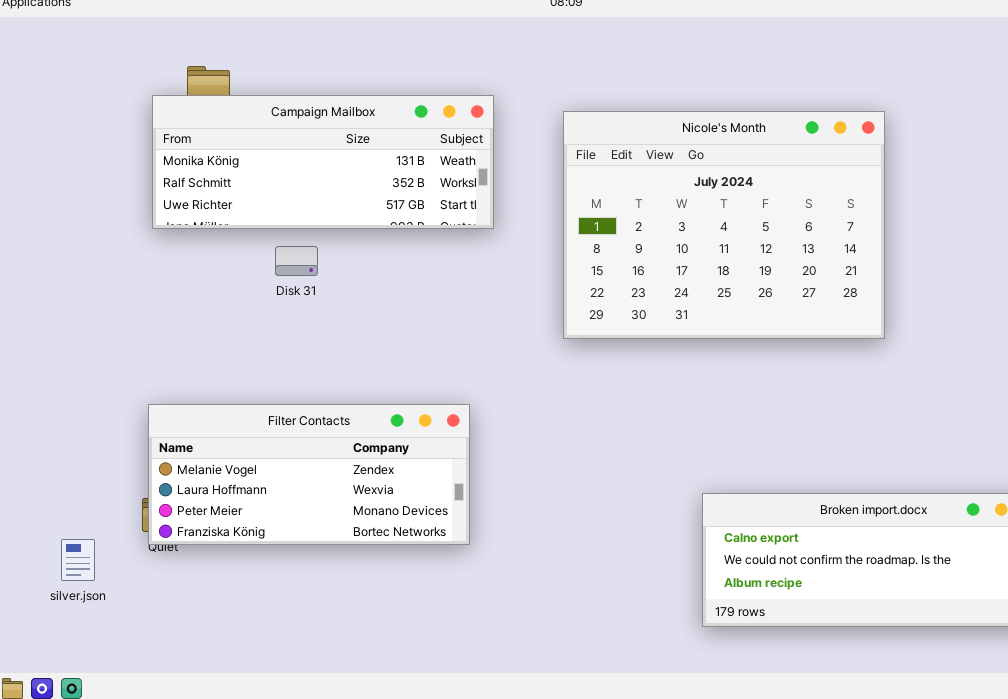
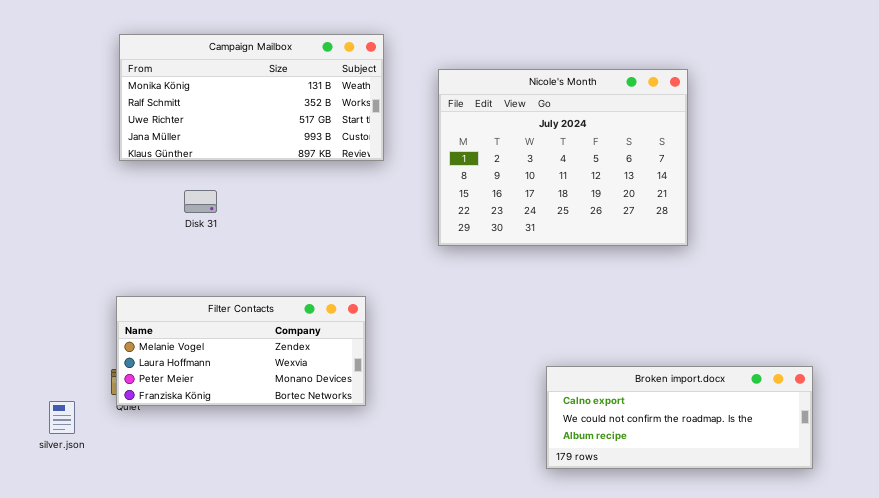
Campaign Mailbox: [152,95,494,229] -> [119,34,384,161], resized
Disk 31: [275,246,318,276] -> [184,190,217,213], moved

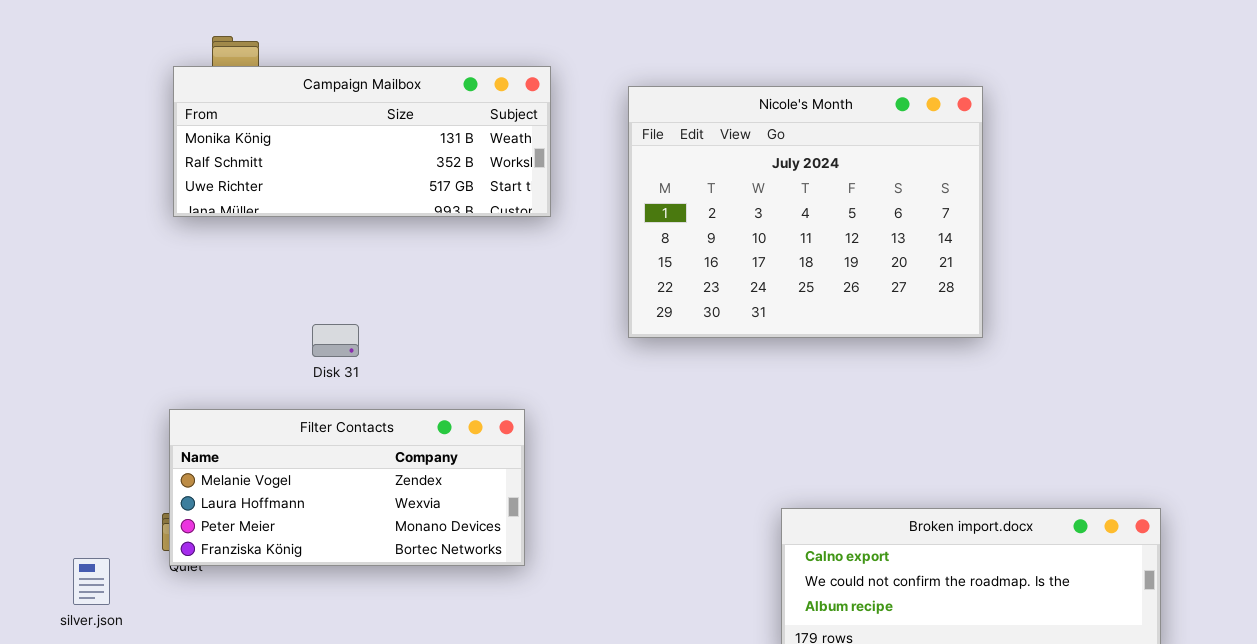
Campaign Mailbox: [119,34,384,161] -> [173,66,551,217], resized
Disk 31: [184,190,217,213] -> [312,324,359,357], moved

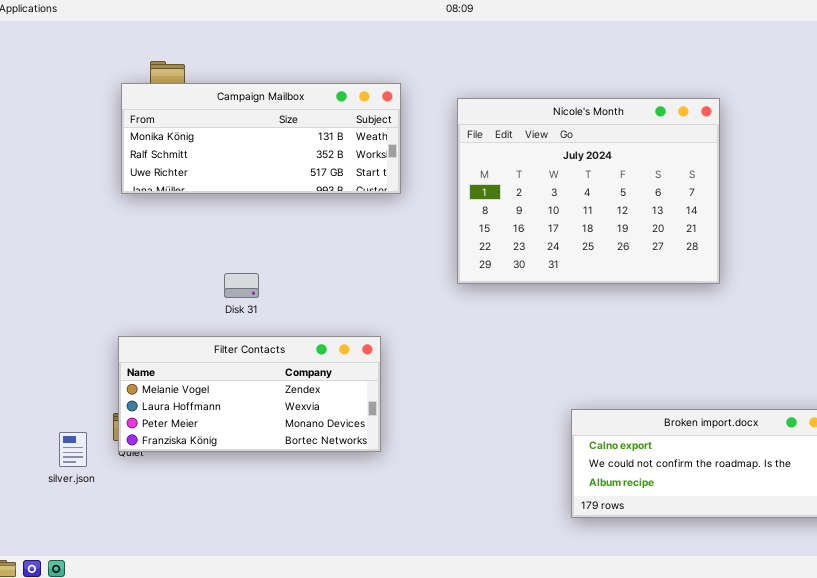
silver.json: [73,558,110,605] -> [59,432,87,467], moved

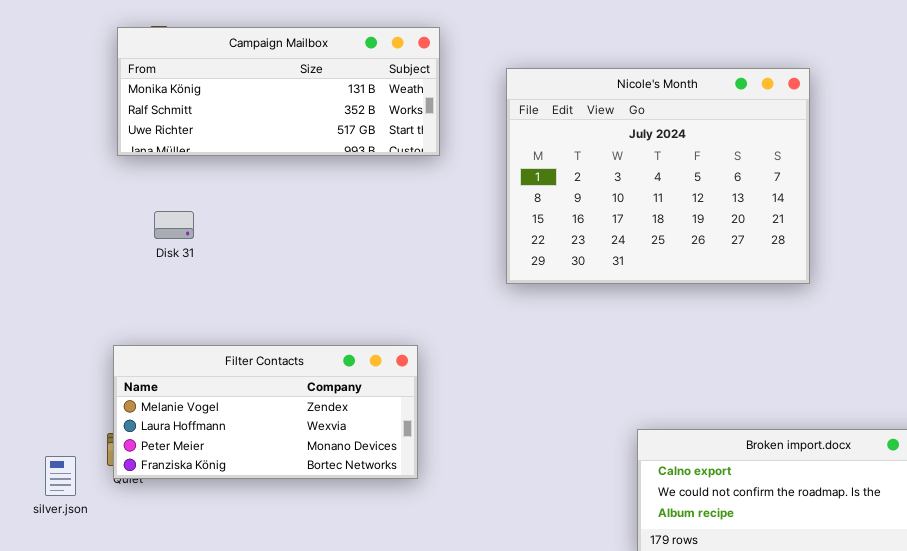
Campaign Mailbox: [121,83,401,194] -> [117,27,440,156], moved
Disk 31: [224,273,259,298] -> [154,211,194,239], moved

